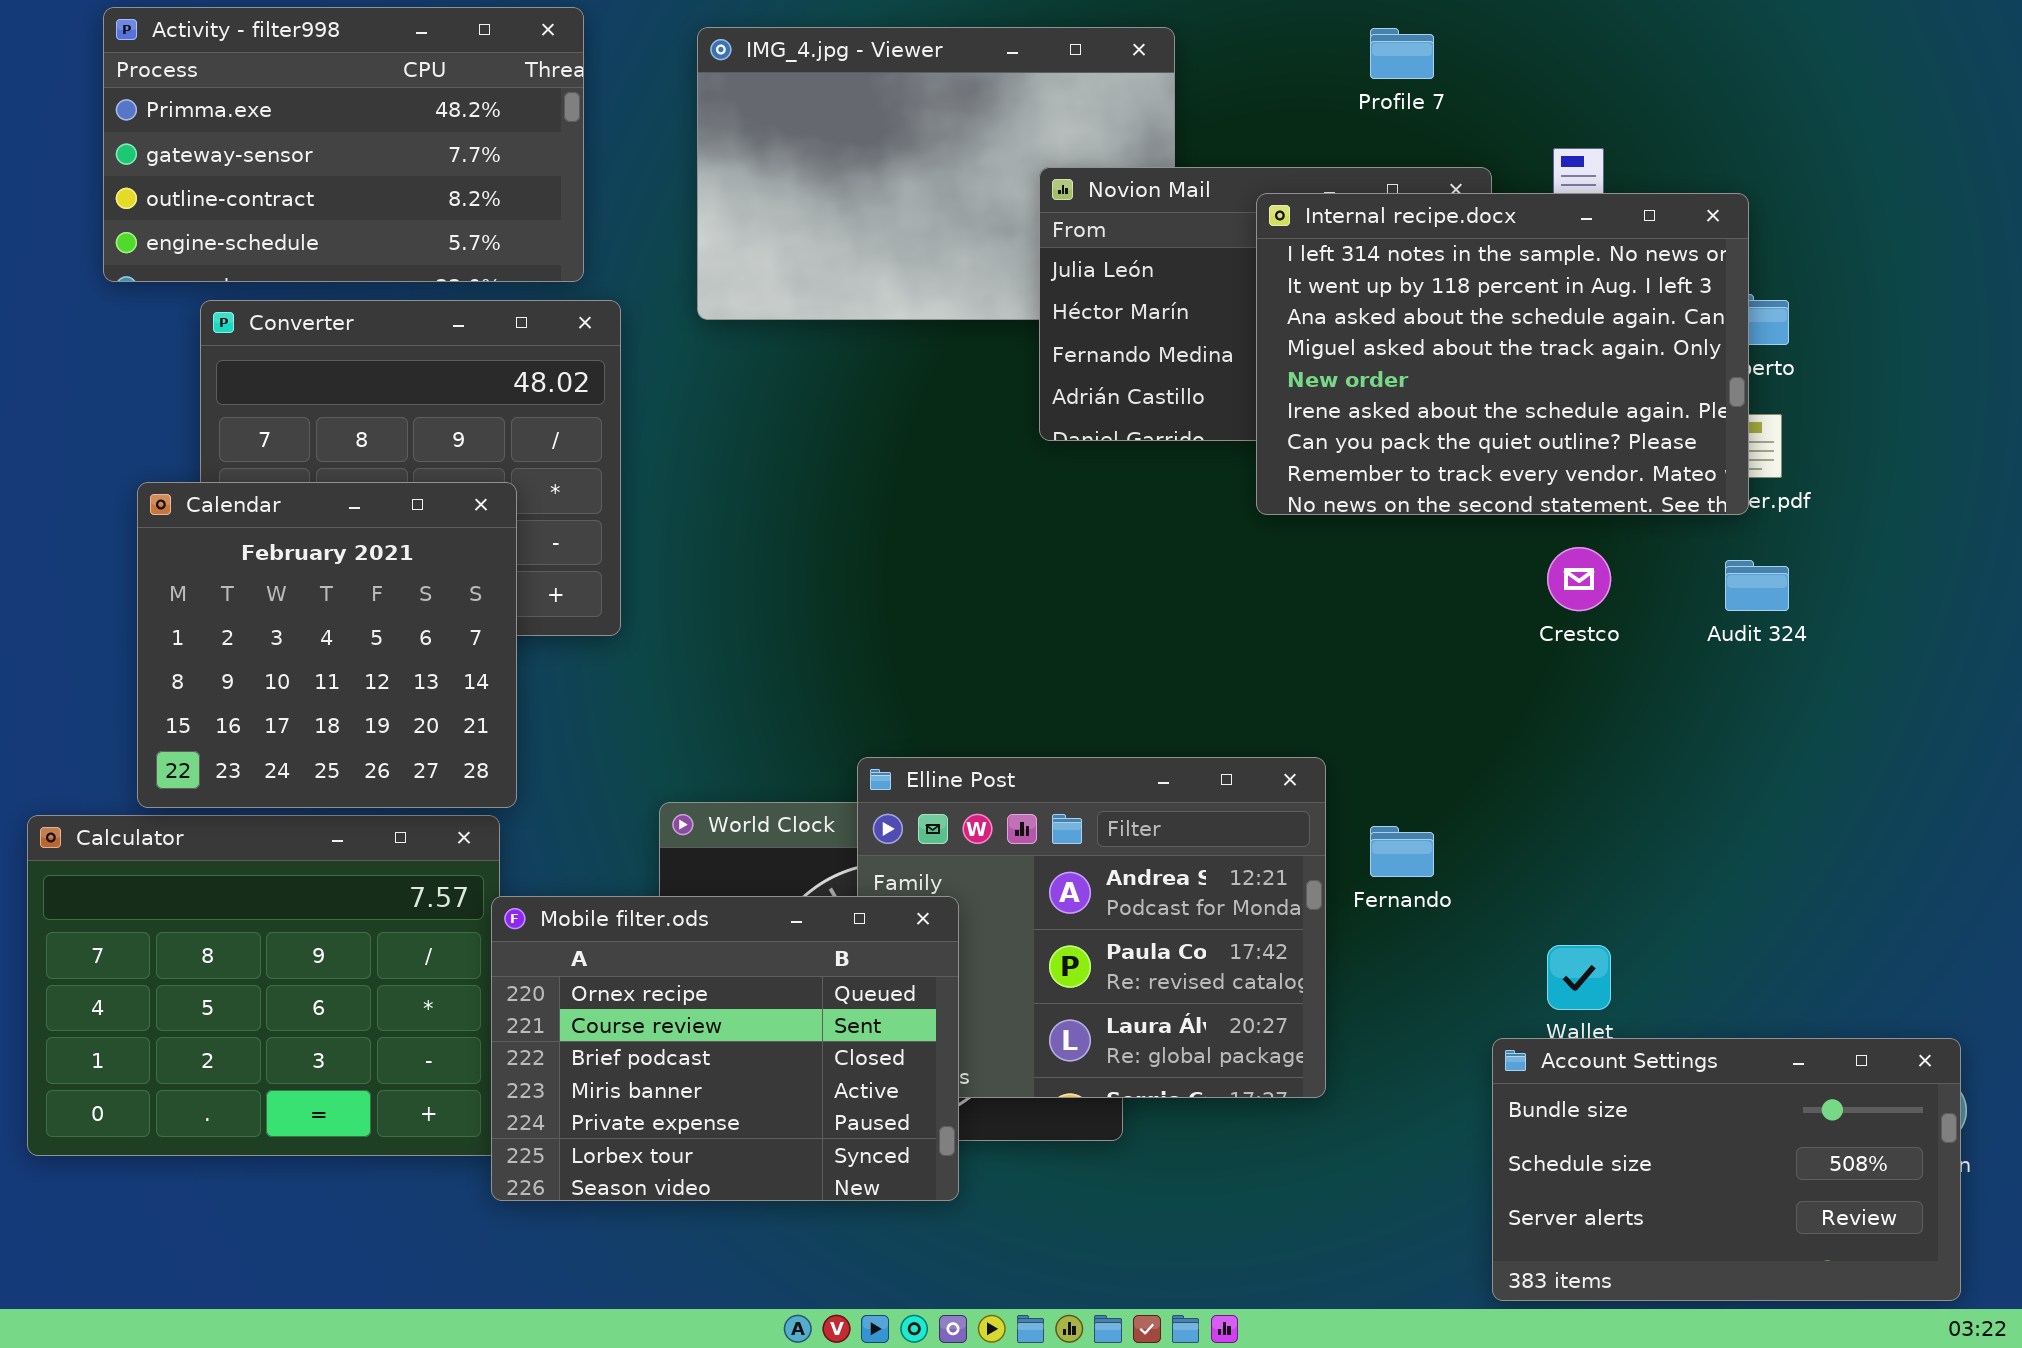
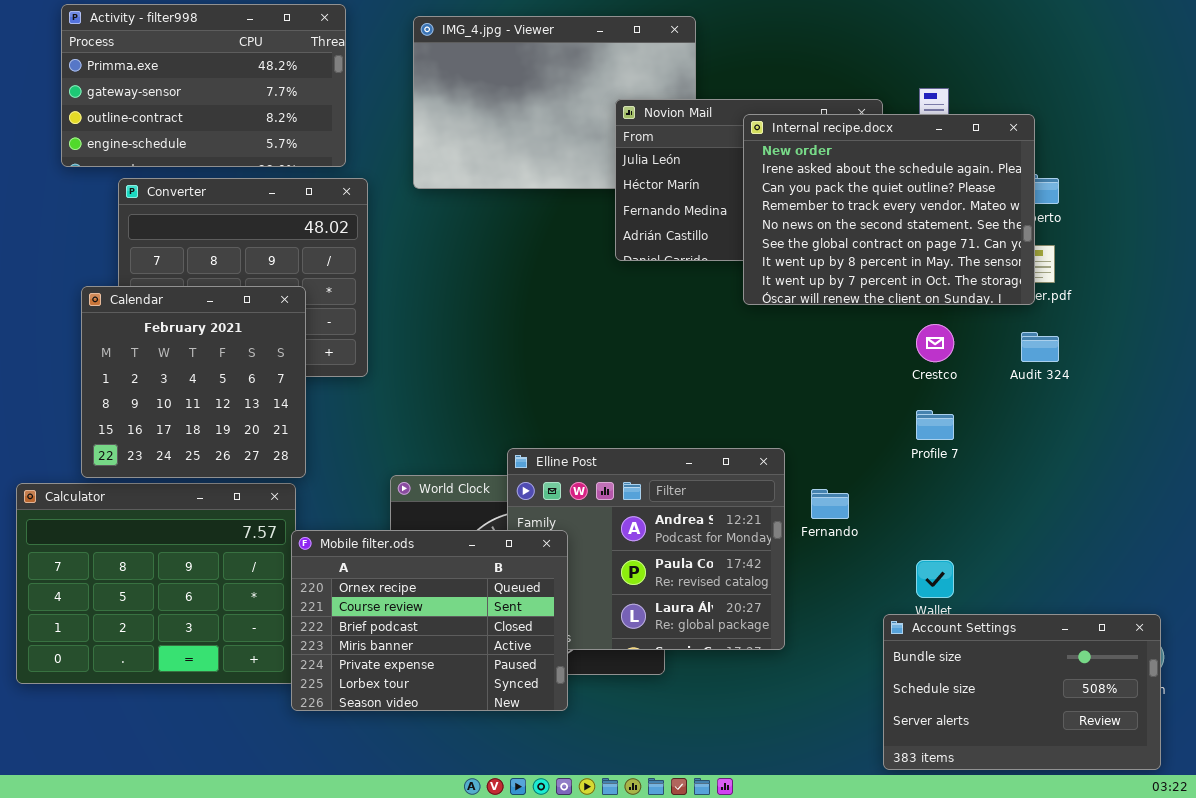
Profile 7: [1370,28,1434,79] -> [916,410,954,440], moved
Internal recipe.docx: [1256,193,1749,515] -> [743,114,1035,305], scrolled down 4 rows

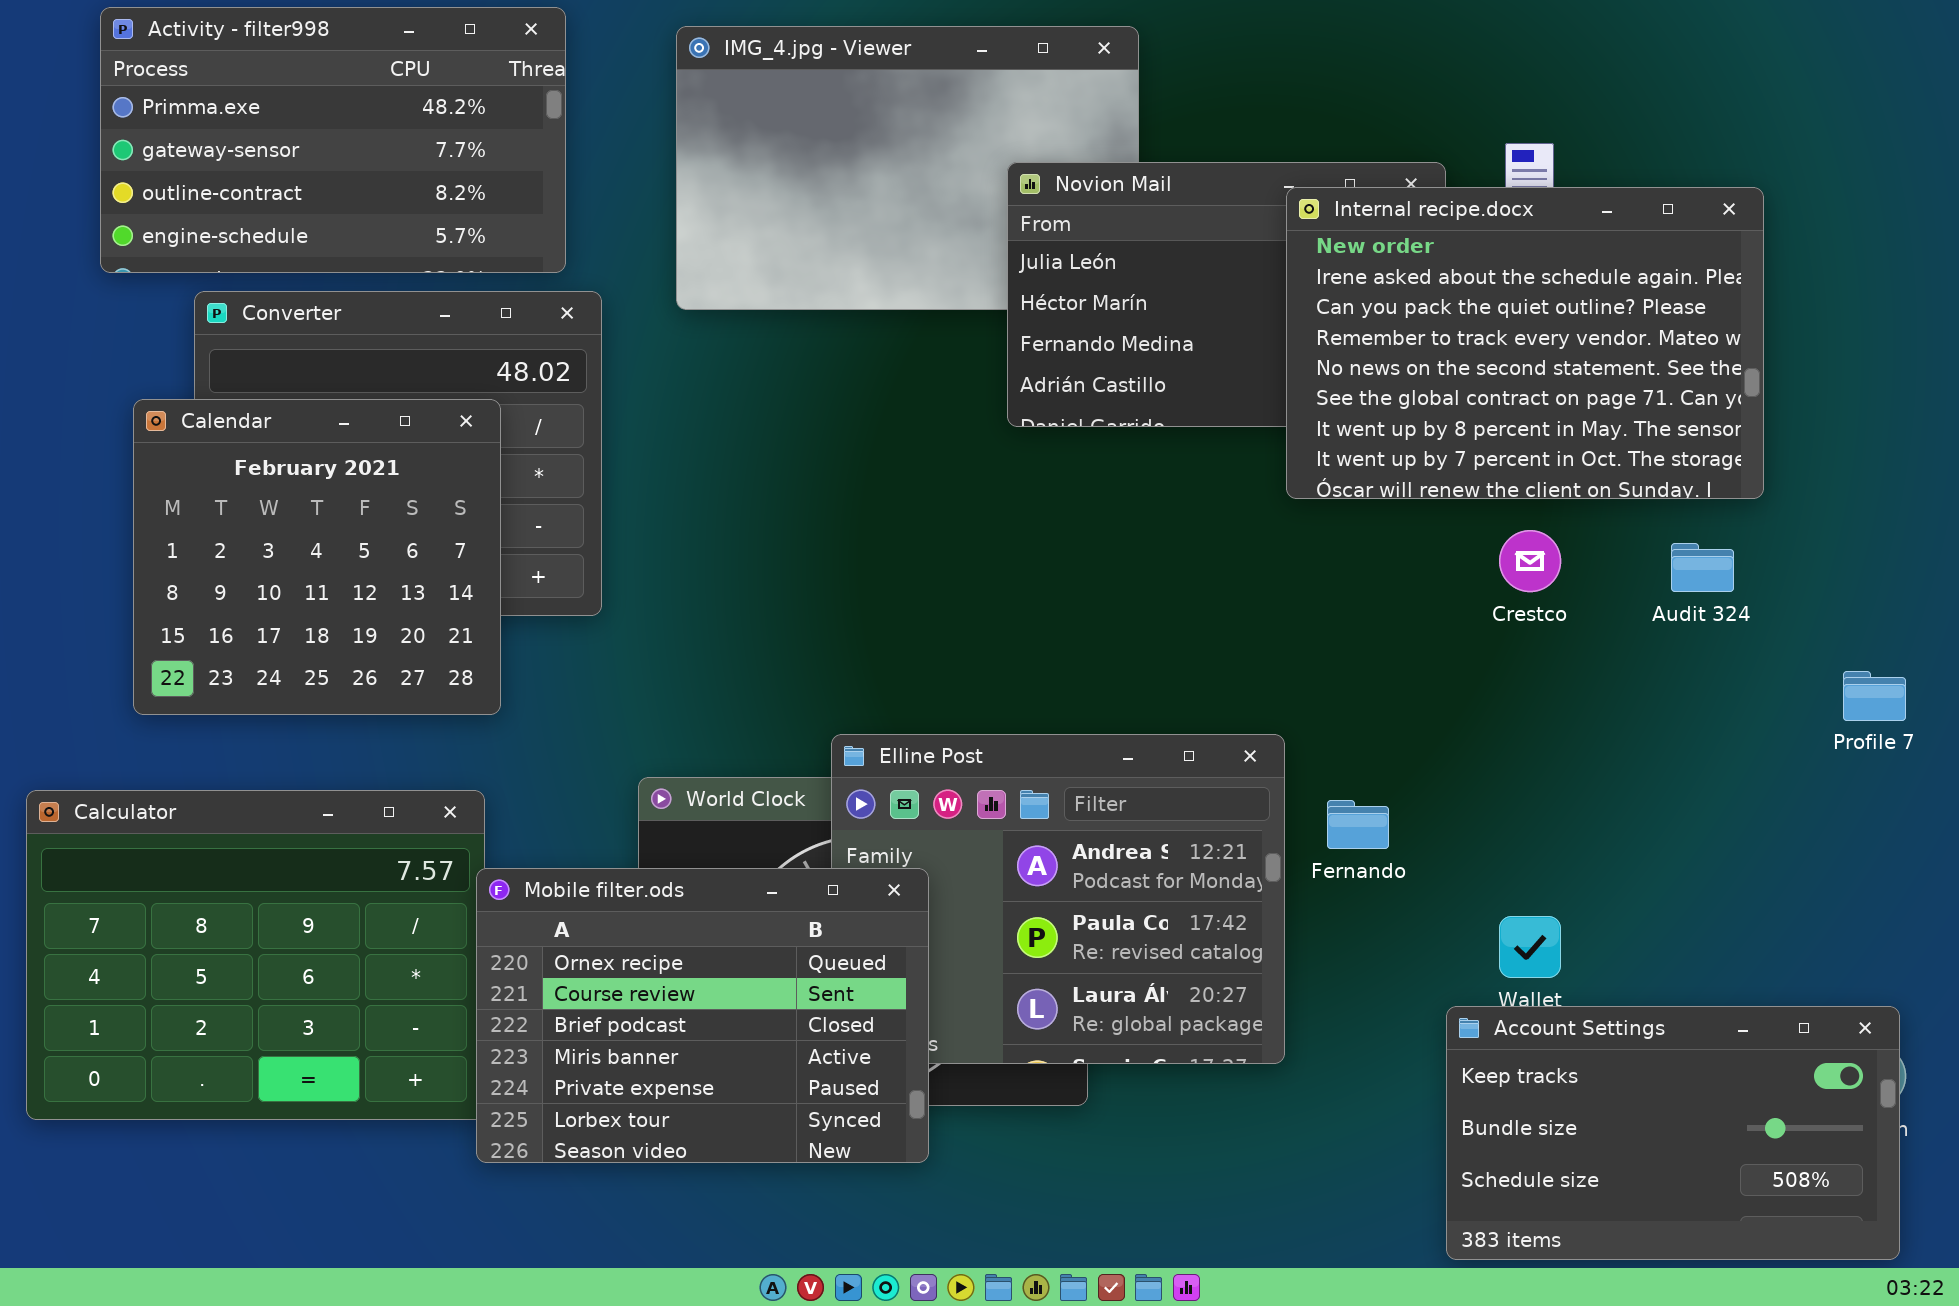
Internal recipe.docx: [743,114,1035,305] -> [1286,187,1764,499], moved
Calendar: [81,286,306,478] -> [133,399,501,715], moved
Profile 7: [916,410,954,440] -> [1843,671,1906,721], moved
Account Settings: [883,614,1161,770] -> [1446,1006,1900,1260], scrolled up 1 row

